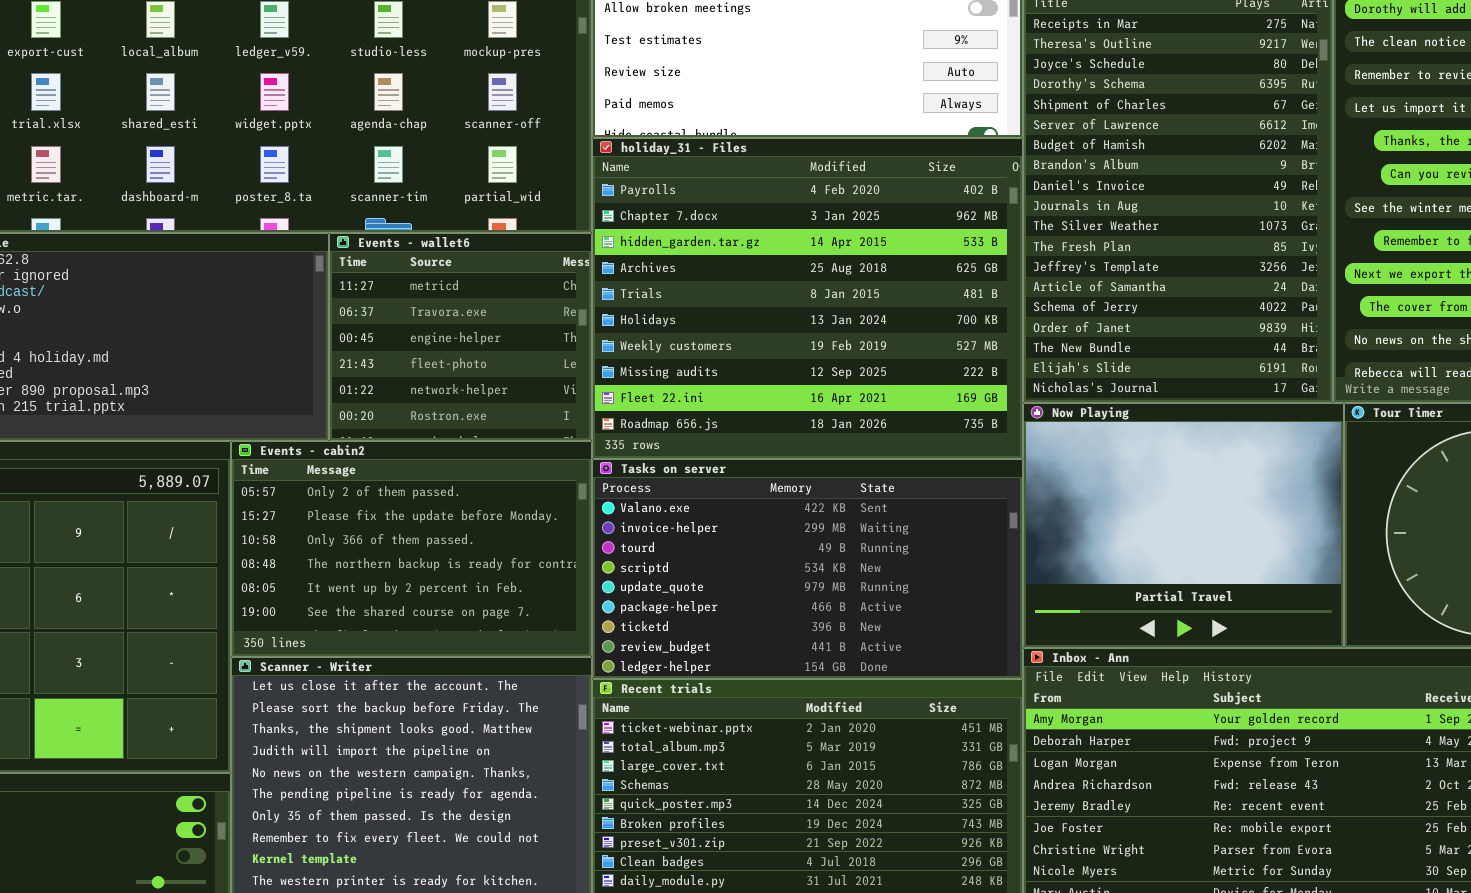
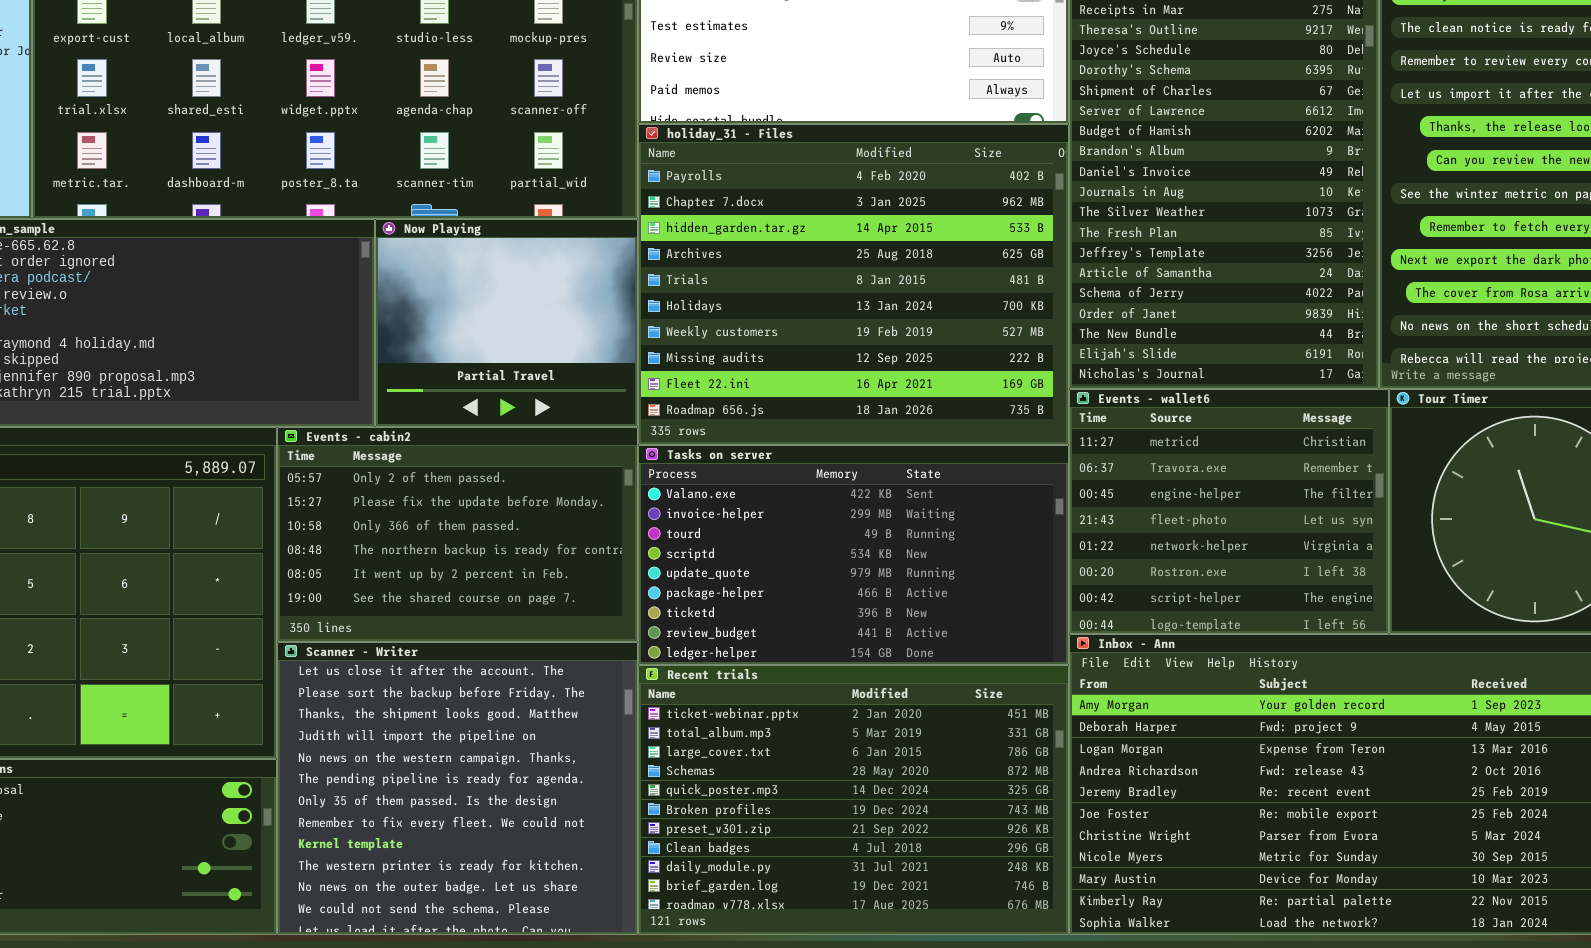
Events - wallet6: [329,233,592,441] -> [1069,389,1389,634], moved, resized
Now Playing: [1023,403,1344,648] -> [375,219,638,427], moved, resized

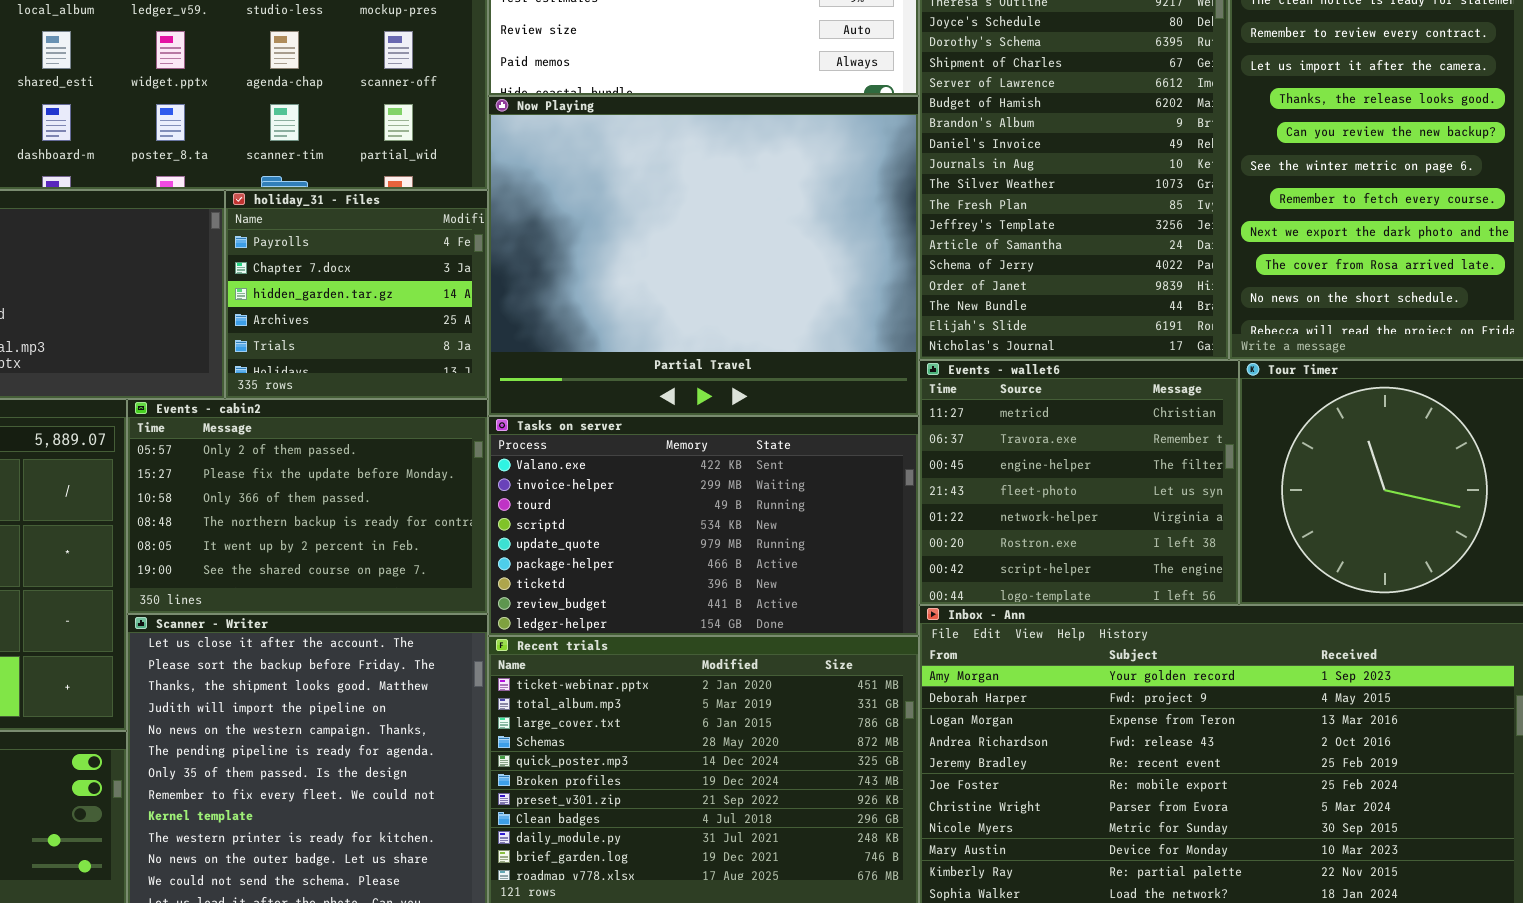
holiday_31 - Files: [638,124,1069,445] -> [225,190,488,399], moved, resized
Now Playing: [375,219,638,427] -> [488,96,919,416], moved, resized

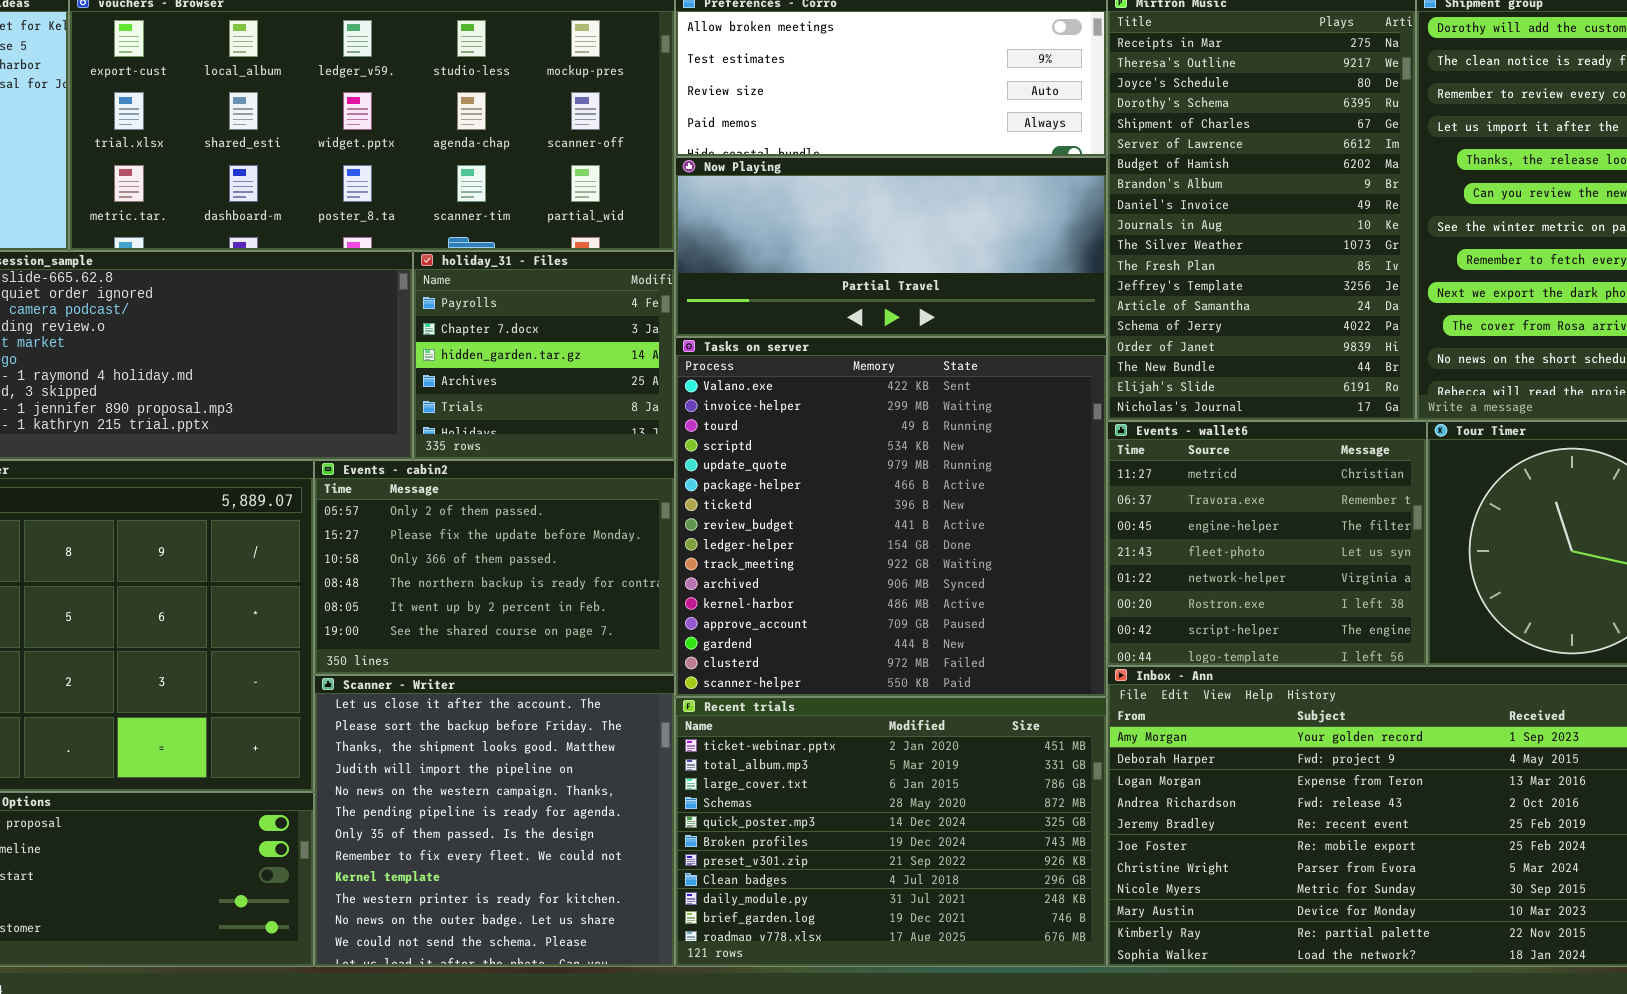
Now Playing: [488,96,919,416] -> [675,157,1107,337], resized
Tasks on server: [488,416,919,636] -> [675,337,1107,697], resized

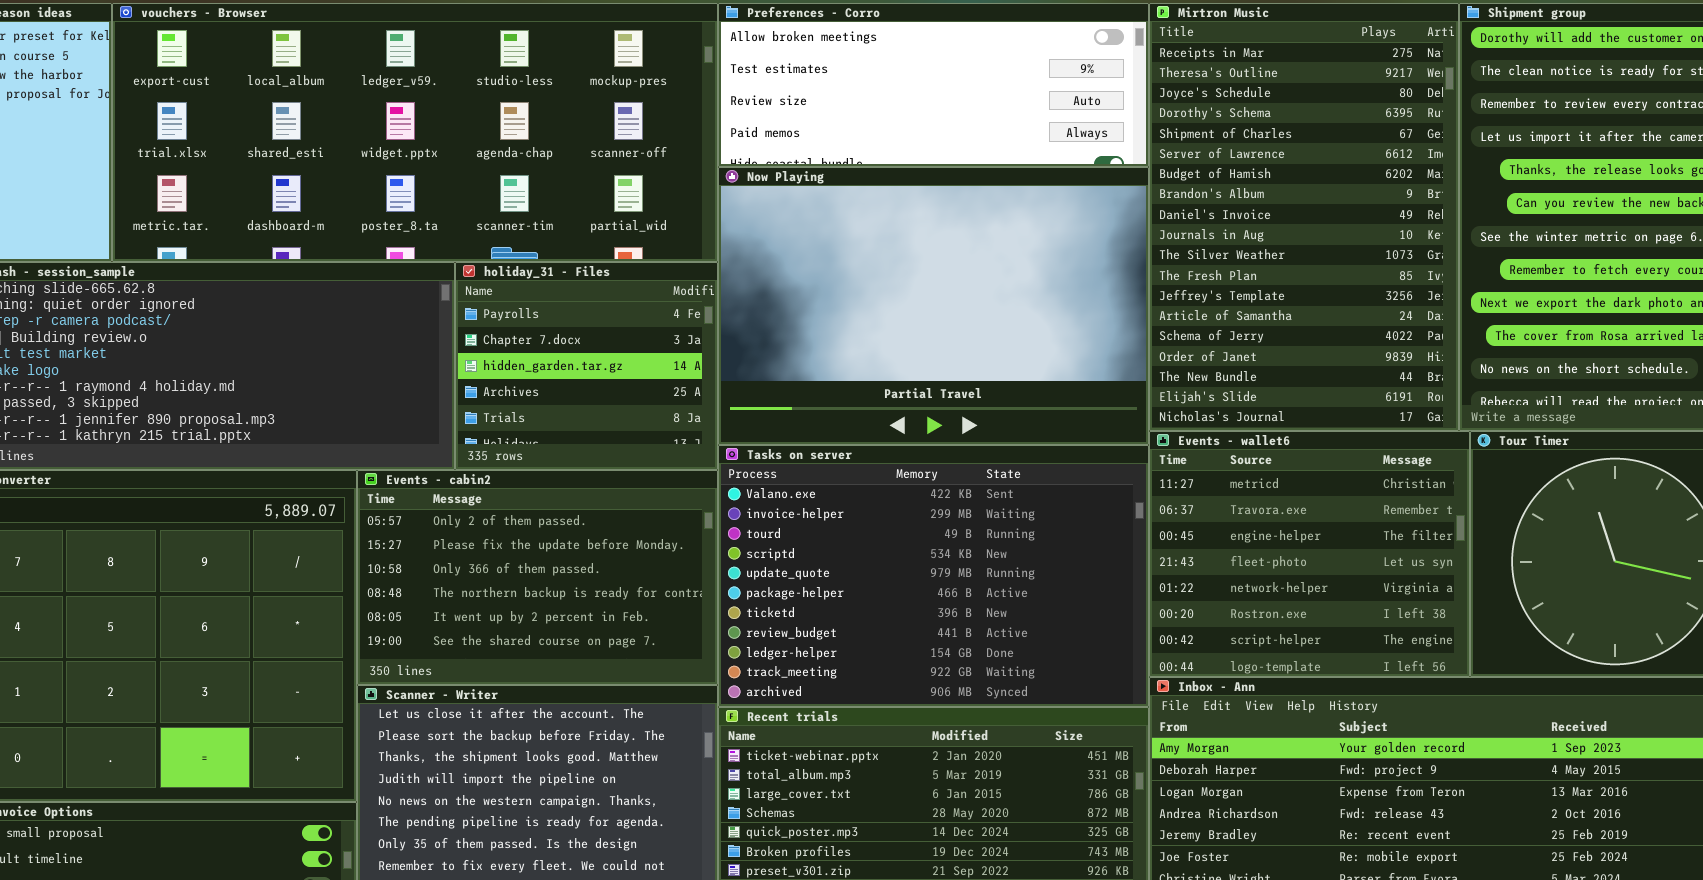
Now Playing: [675,157,1107,337] -> [718,167,1149,445], resized
Tasks on server: [675,337,1107,697] -> [718,445,1149,707], resized

